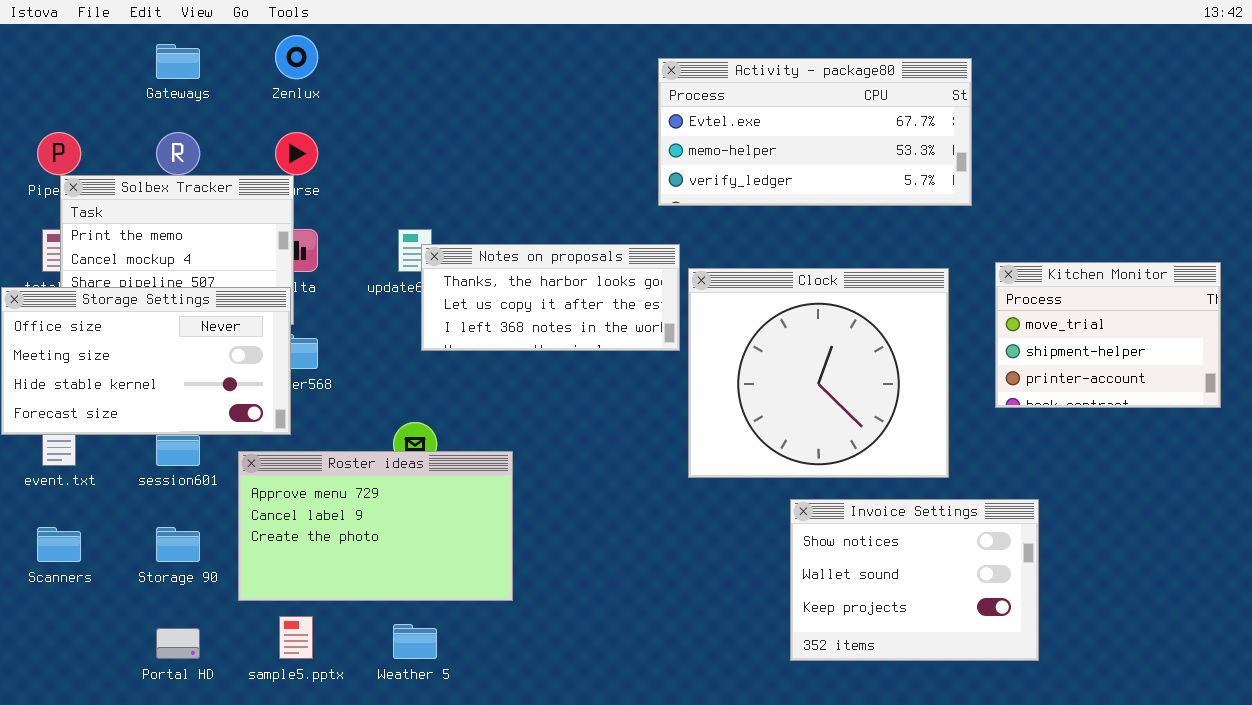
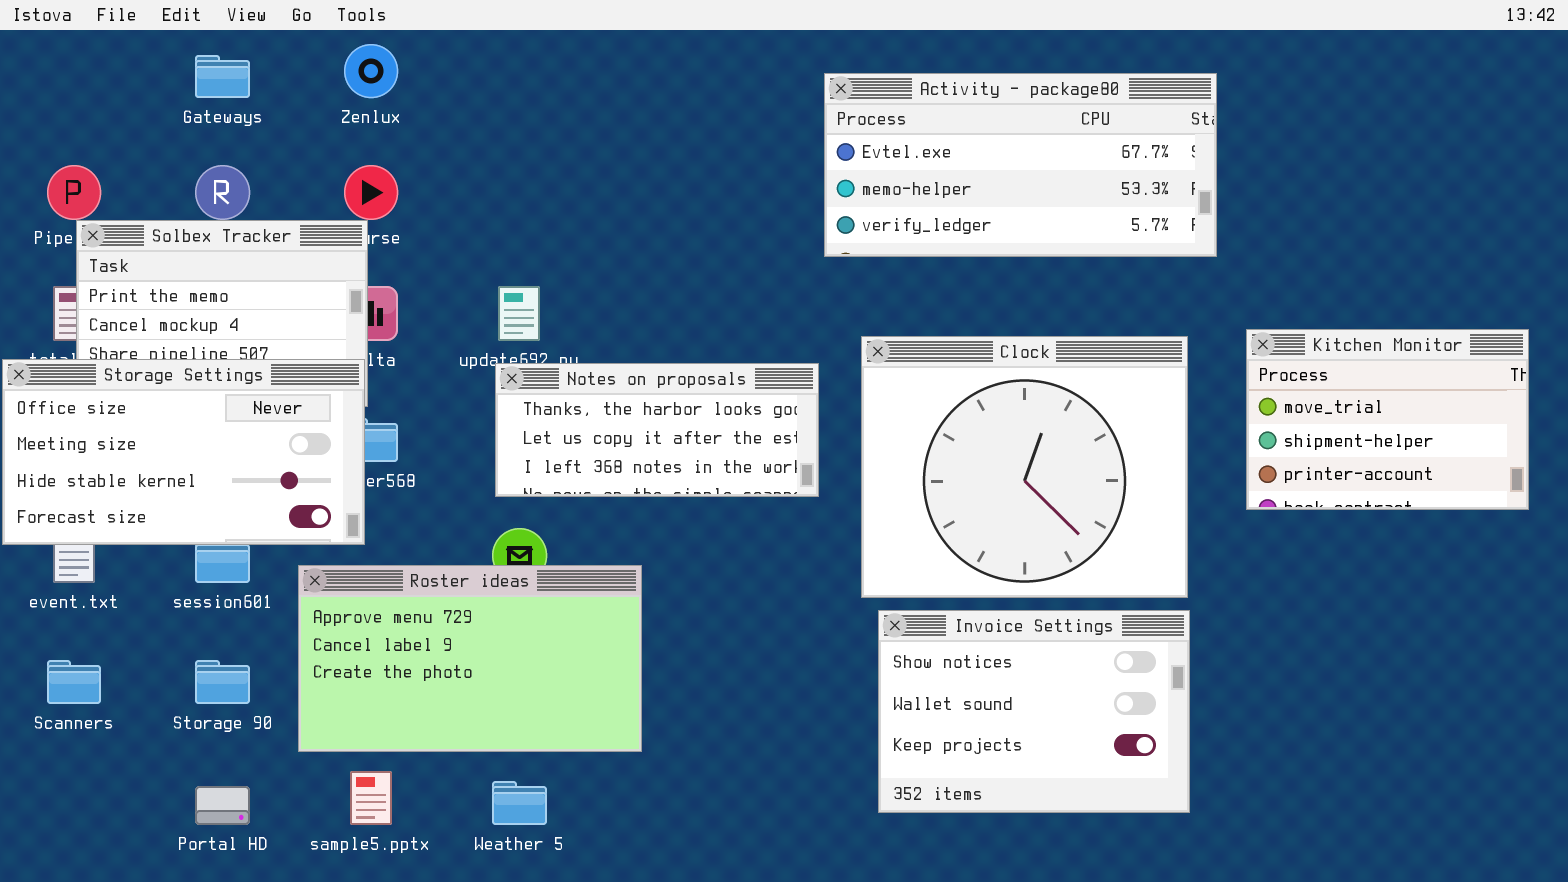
Notes on proposals: [421,244,680,351] -> [495,363,819,497], moved
Invoice Settings: [790,499,1039,661] -> [878,610,1190,813], moved

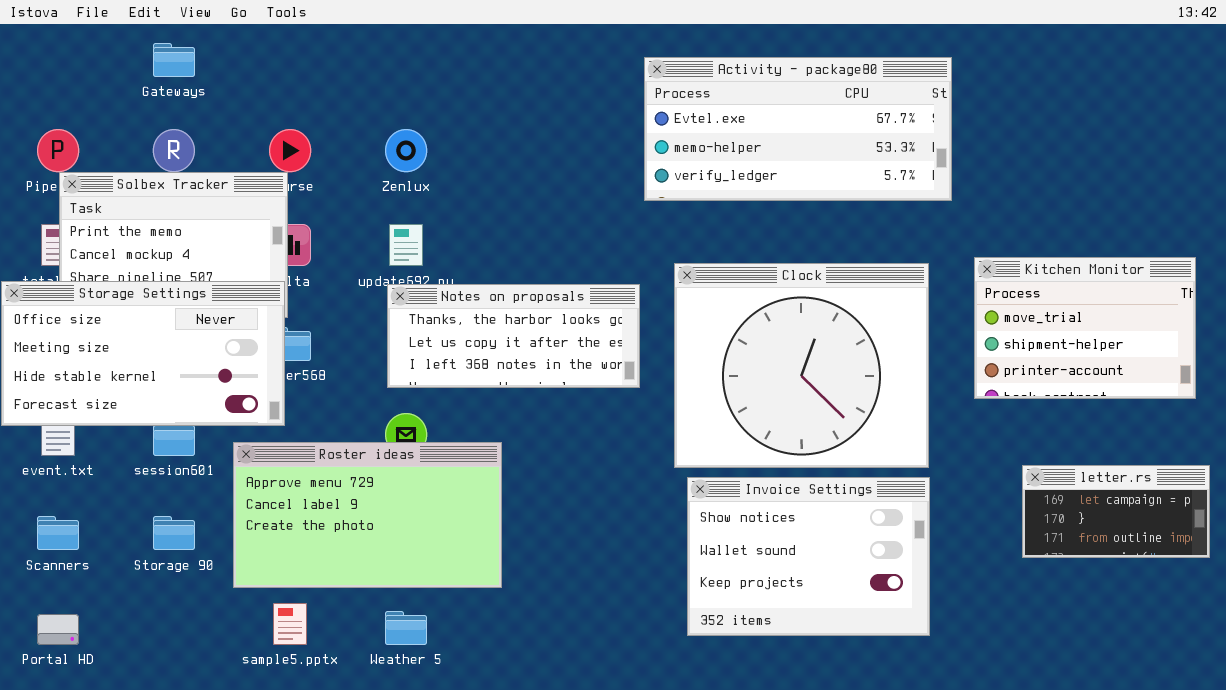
Zenlux: [344,44,398,98] -> [385,129,427,172], moved
letter.rs: none -> [1022,465,1210,558], opened
Portal HD: [195,786,250,825] -> [37,614,79,645], moved

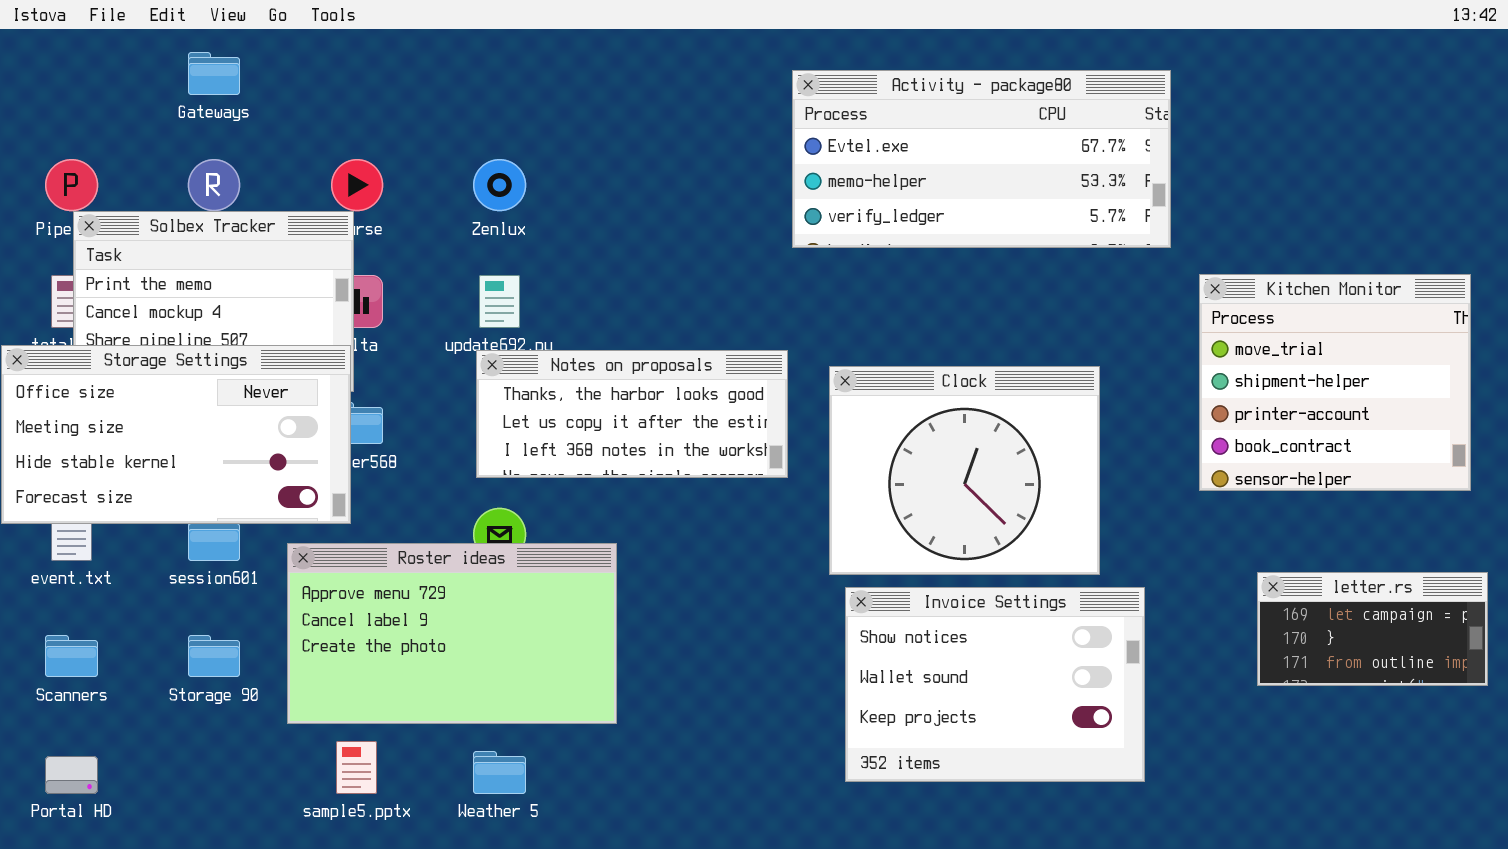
Kitchen Monitor: [974,257,1196,399] -> [1199,274,1471,491], resized
Clock: [674,263,929,468] -> [829,366,1100,575], resized

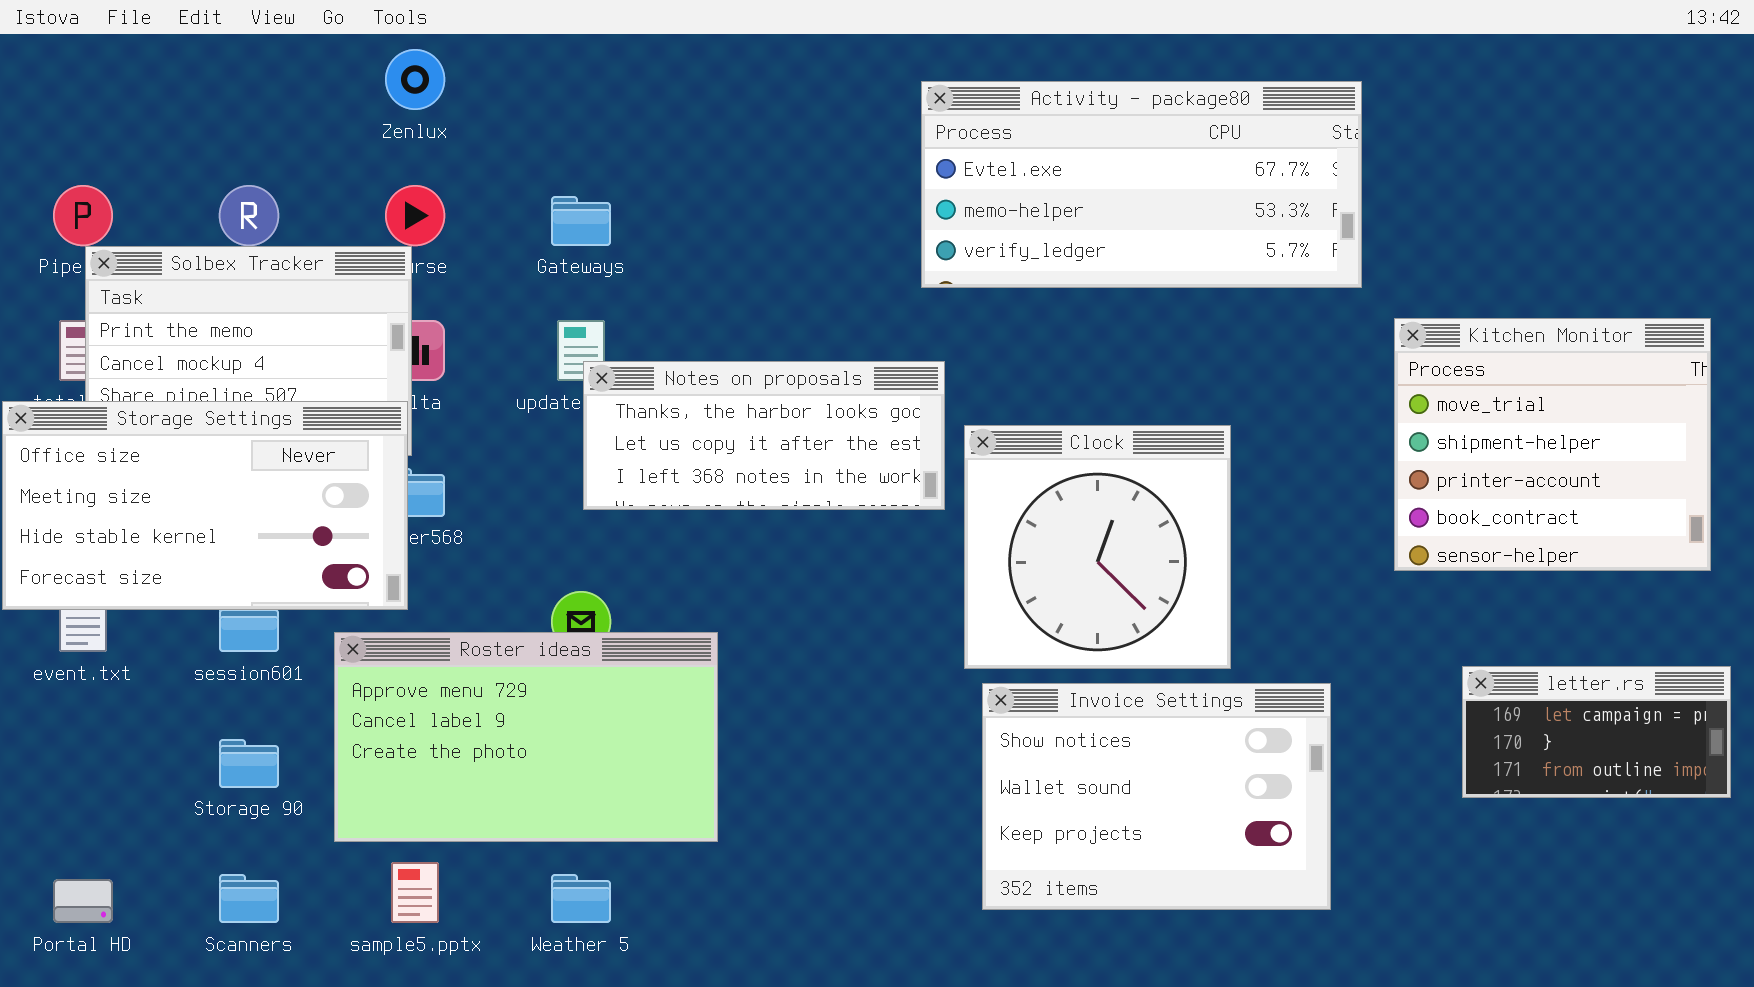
Gateways: [188,52,240,95] -> [551,196,611,246], moved
Zenlux: [473,159,526,211] -> [385,49,445,110], moved
Notes on proposals: [476,350,788,478] -> [583,361,945,510], moved
Clock: [829,366,1100,575] -> [964,425,1231,669], resized
Scanners: [45,635,98,677] -> [219,874,279,923], moved

